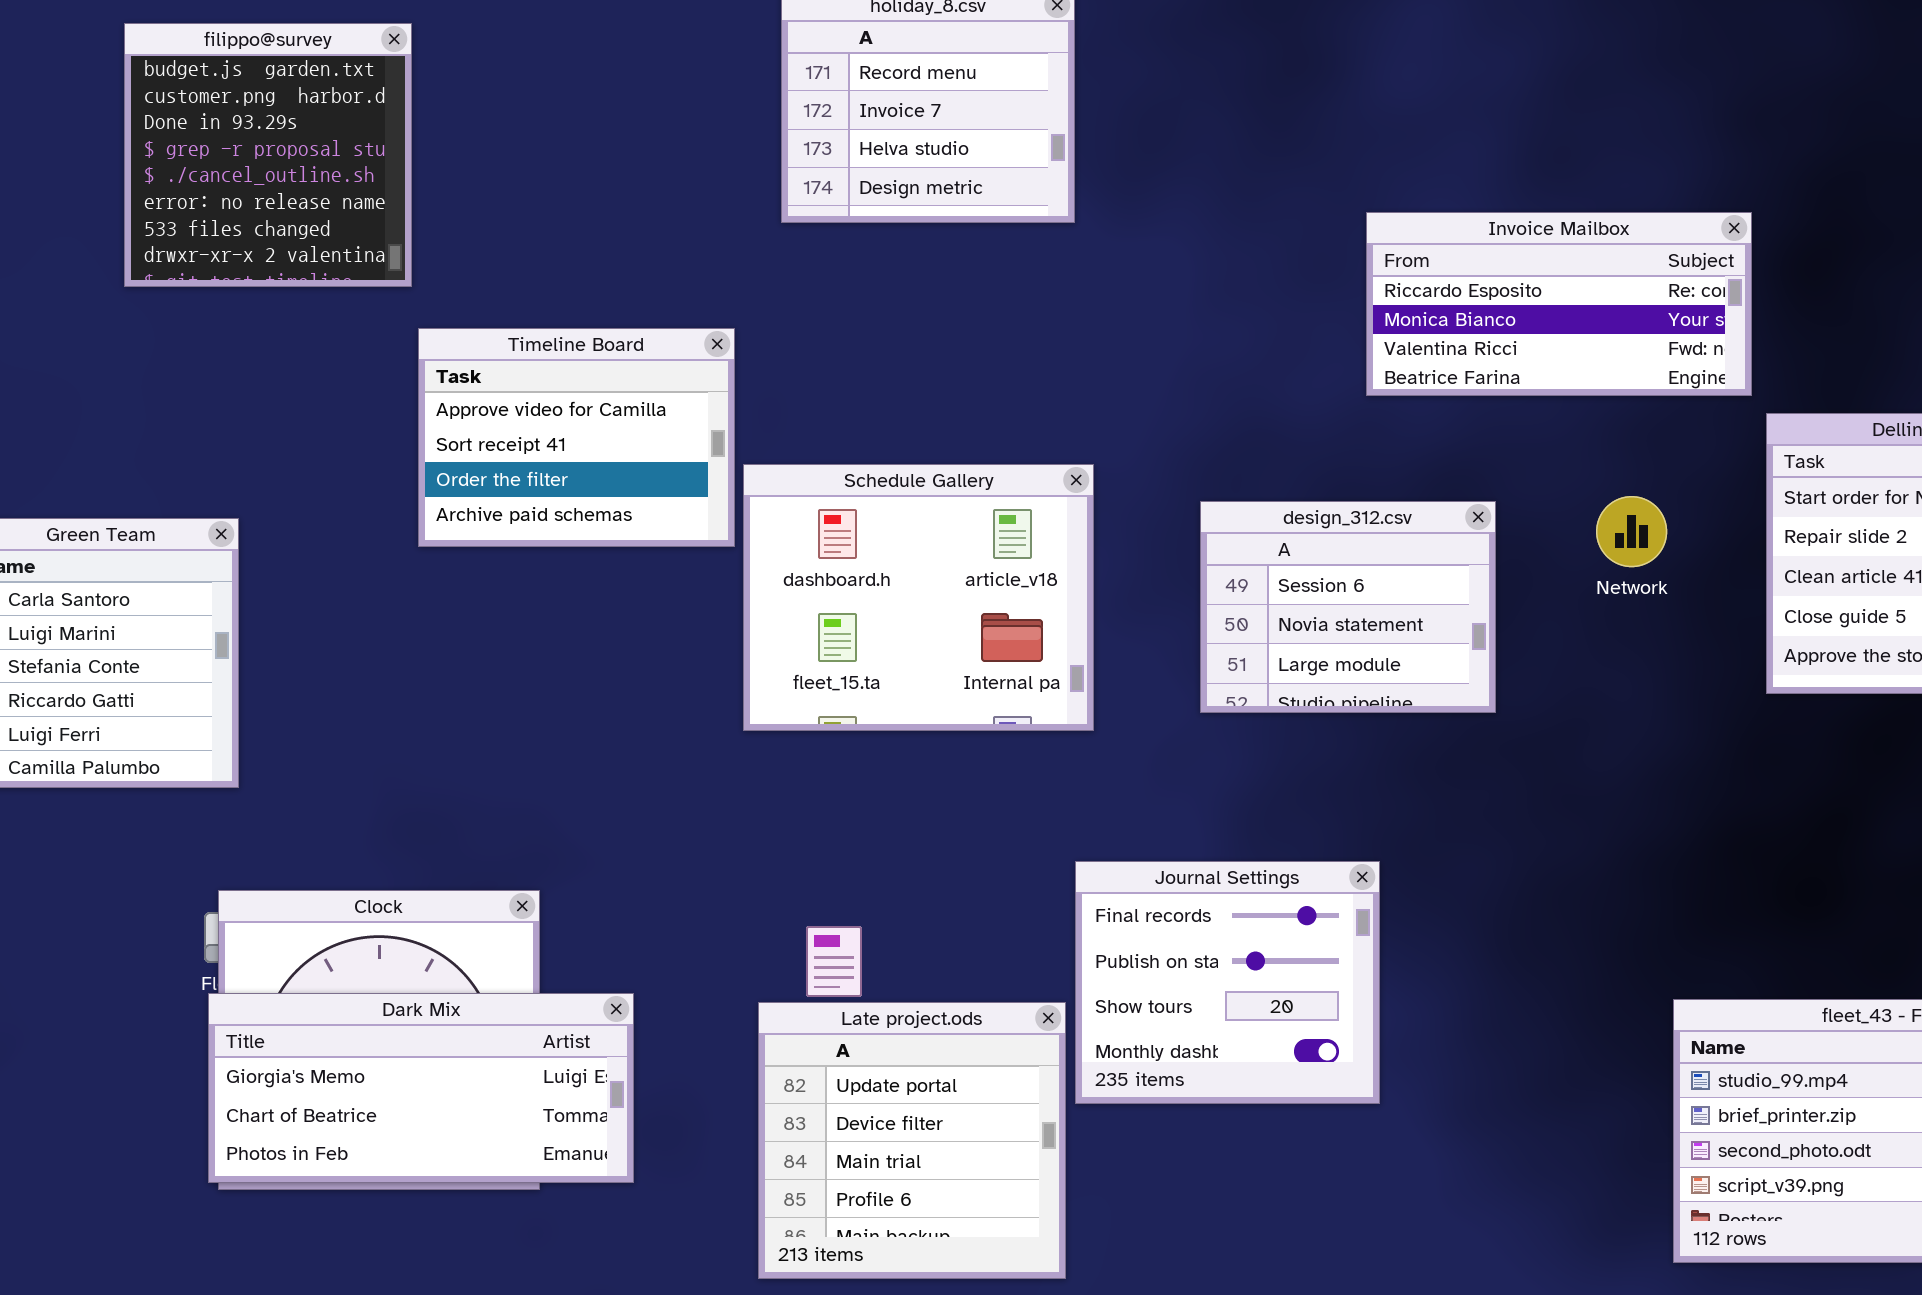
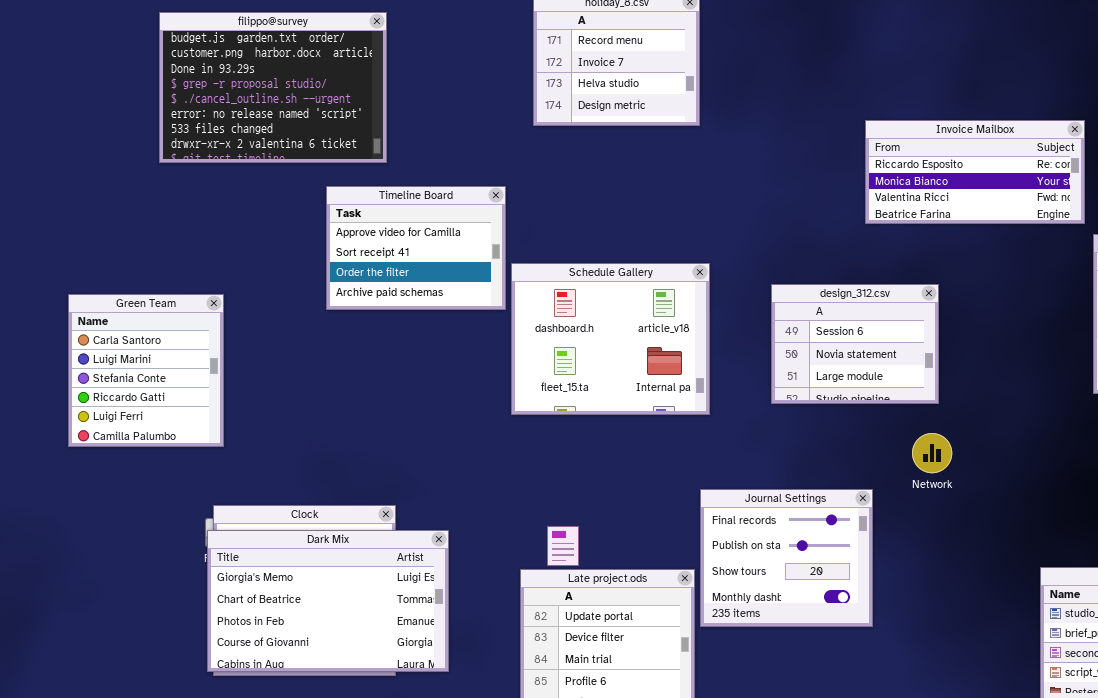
filippo@survey: [124,23,412,287] -> [159,12,387,163], resized
Network: [1596,496,1667,567] -> [912,433,952,473], moved
Dark Mix: [208,993,634,1183] -> [207,530,449,672], resized

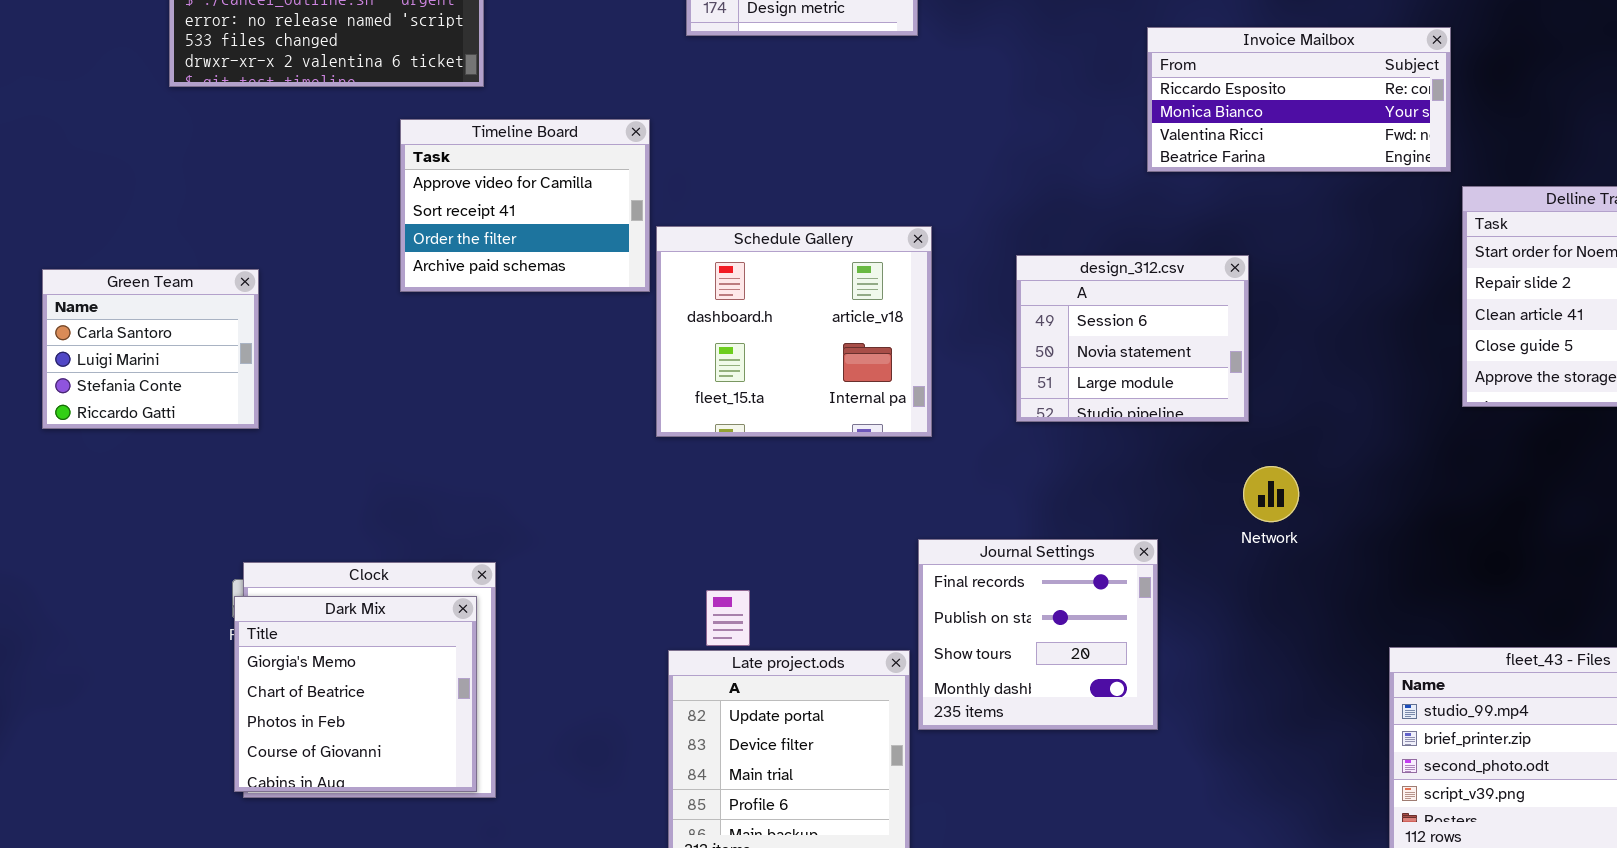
Green Team: [68,294,224,447] -> [42,269,259,429], resized
Network: [912,433,952,473] -> [1243,466,1299,522], moved
Dark Mix: [207,530,449,672] -> [234,596,477,792], resized

